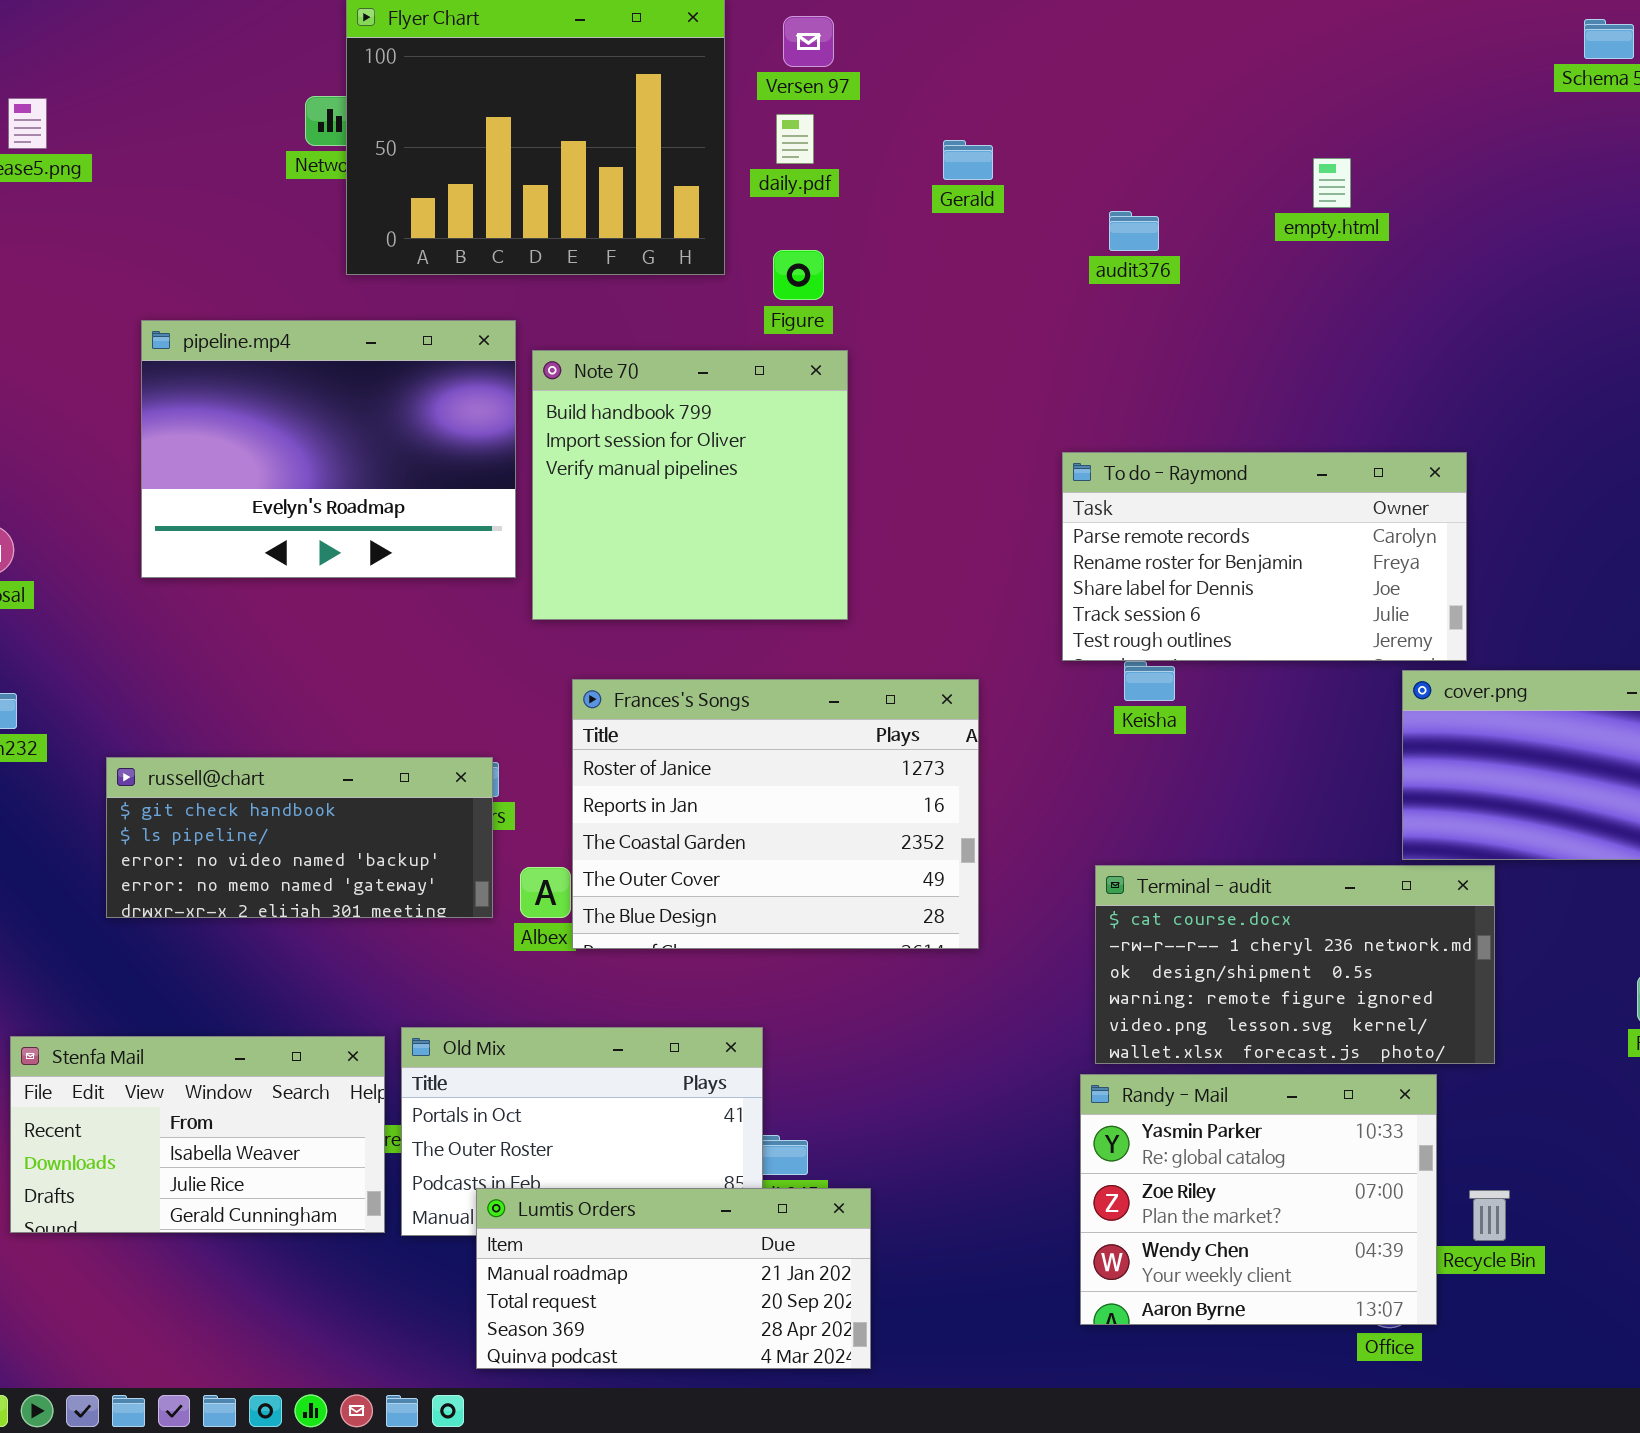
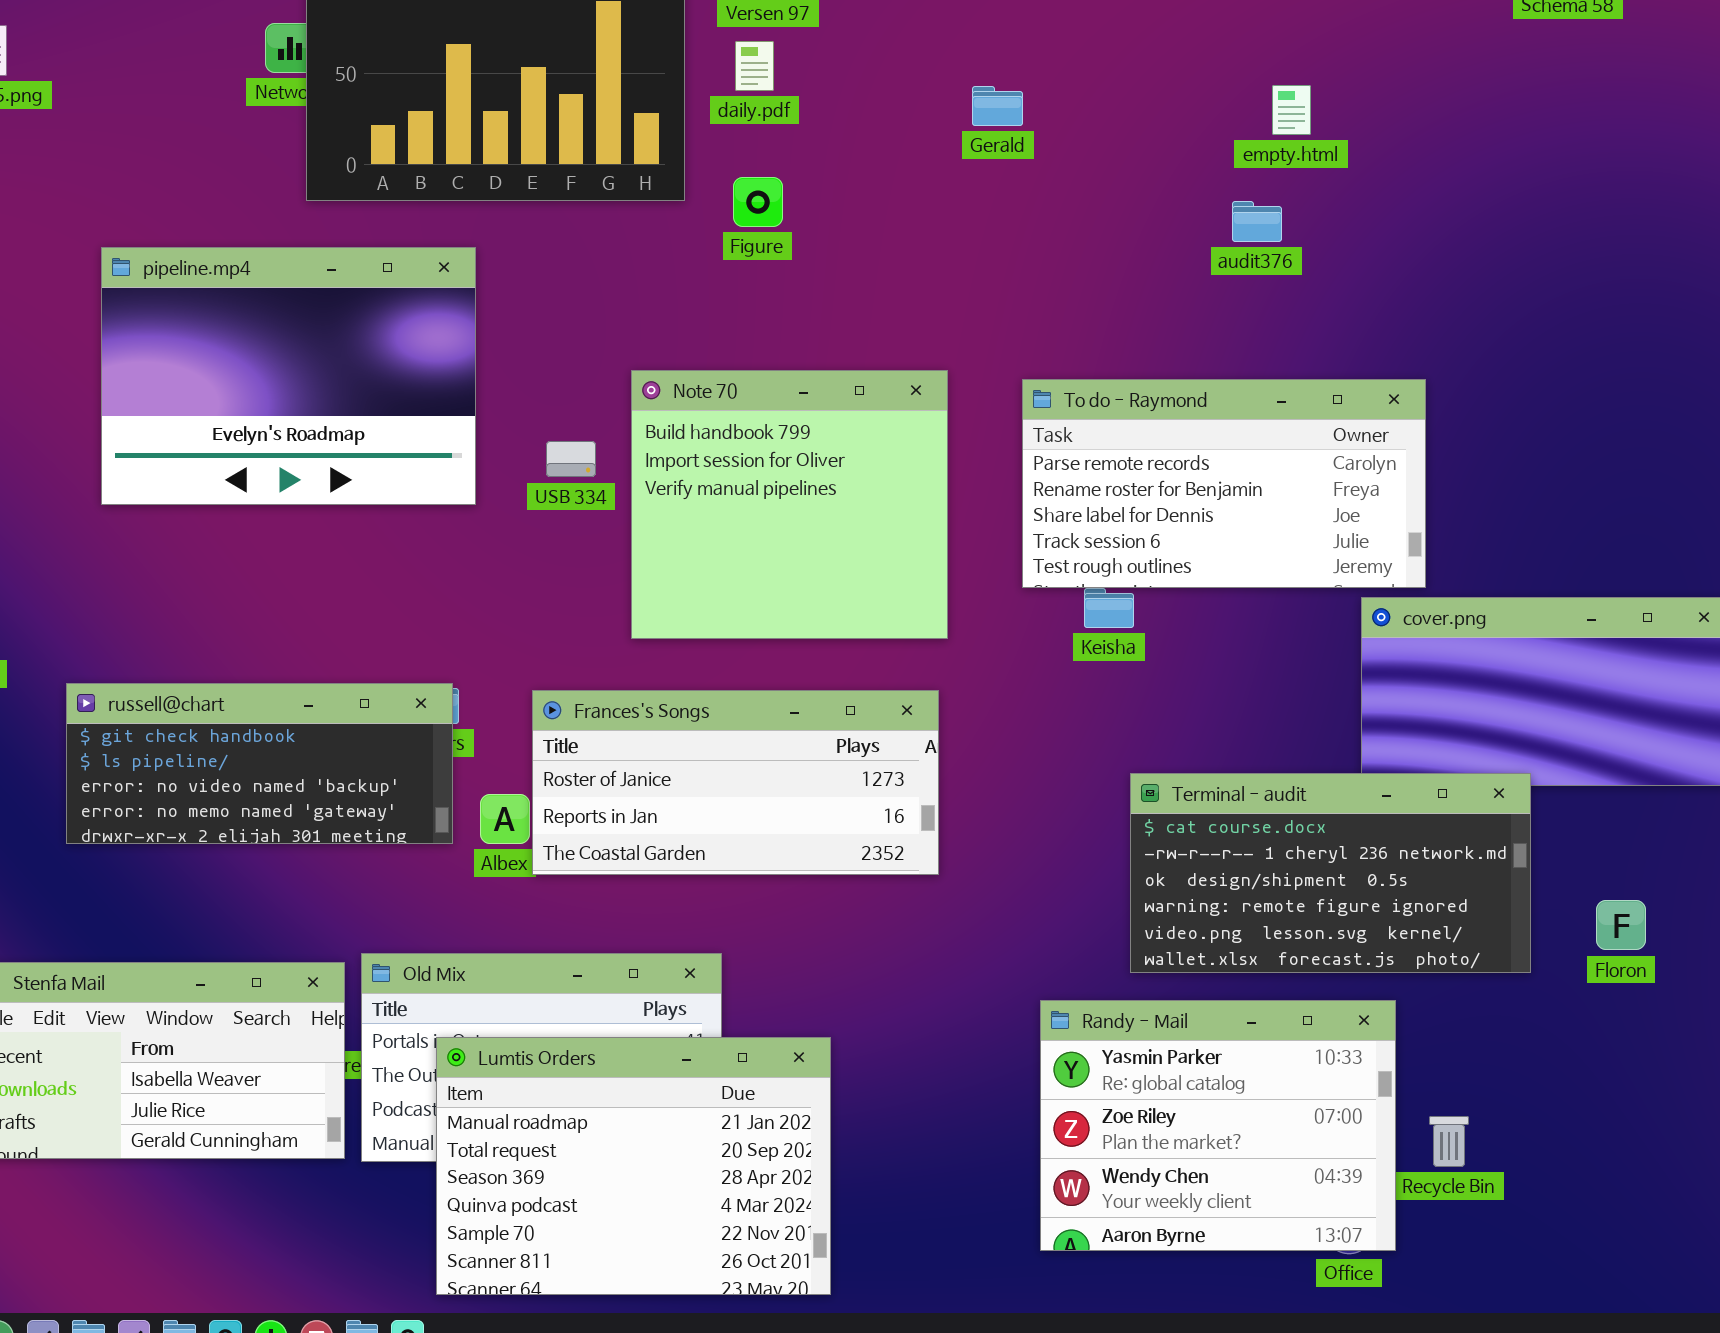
Gerald: [943,140,993,180] -> [972,86,1023,126], moved
audit376: [1109,211,1159,251] -> [1232,201,1282,242], moved
Note 70: [532,350,848,620] -> [631,370,948,639], moved
Frances's Songs: [572,679,979,949] -> [532,690,939,875], resized
Terminal - audit: [1095,865,1495,1064] -> [1130,773,1531,973], moved
Lumtis Orders: [476,1188,871,1369] -> [436,1037,831,1295], resized

